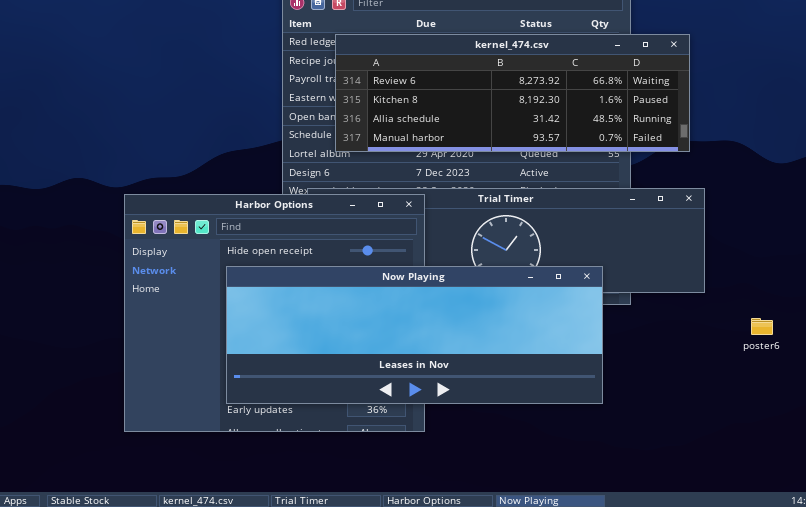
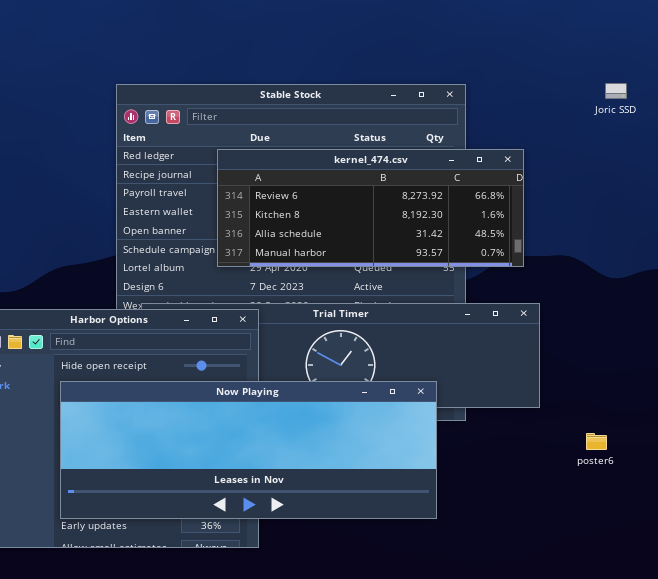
kernel_474.csv: [335,34,690,152] -> [217,149,524,267], resized

